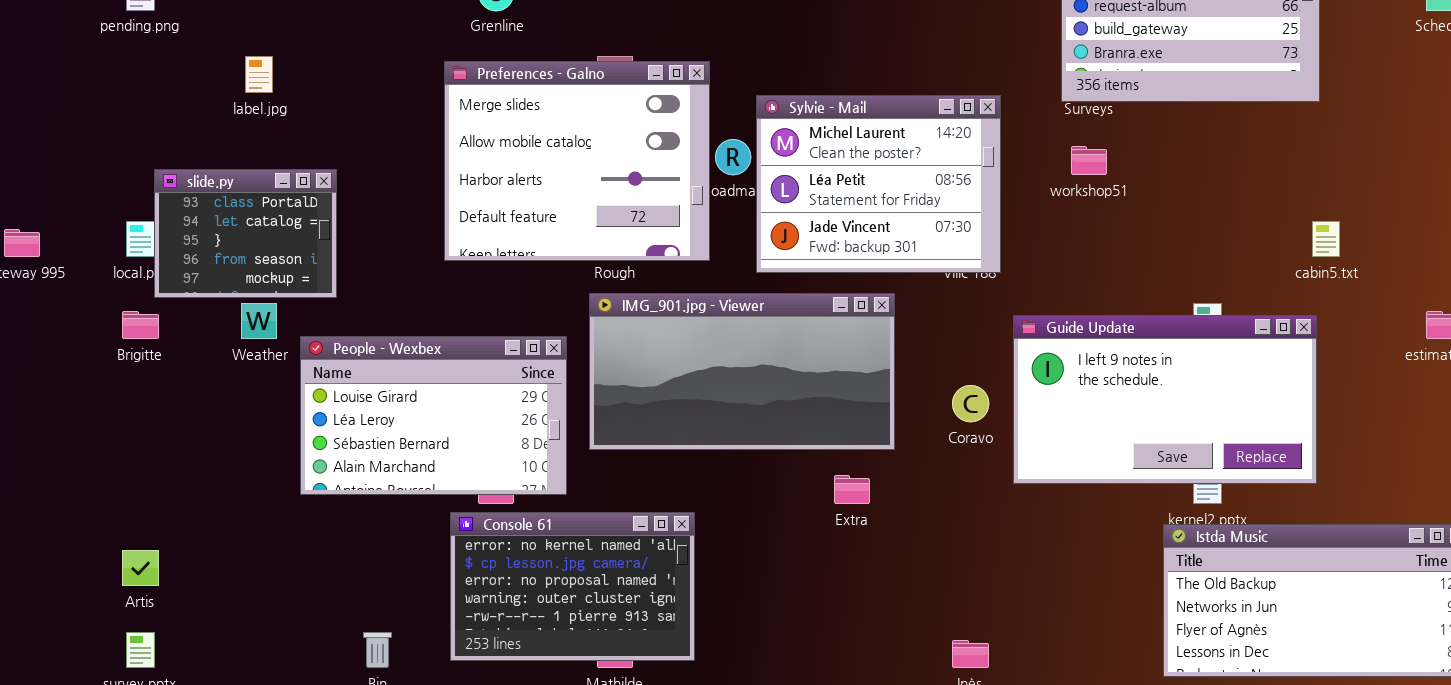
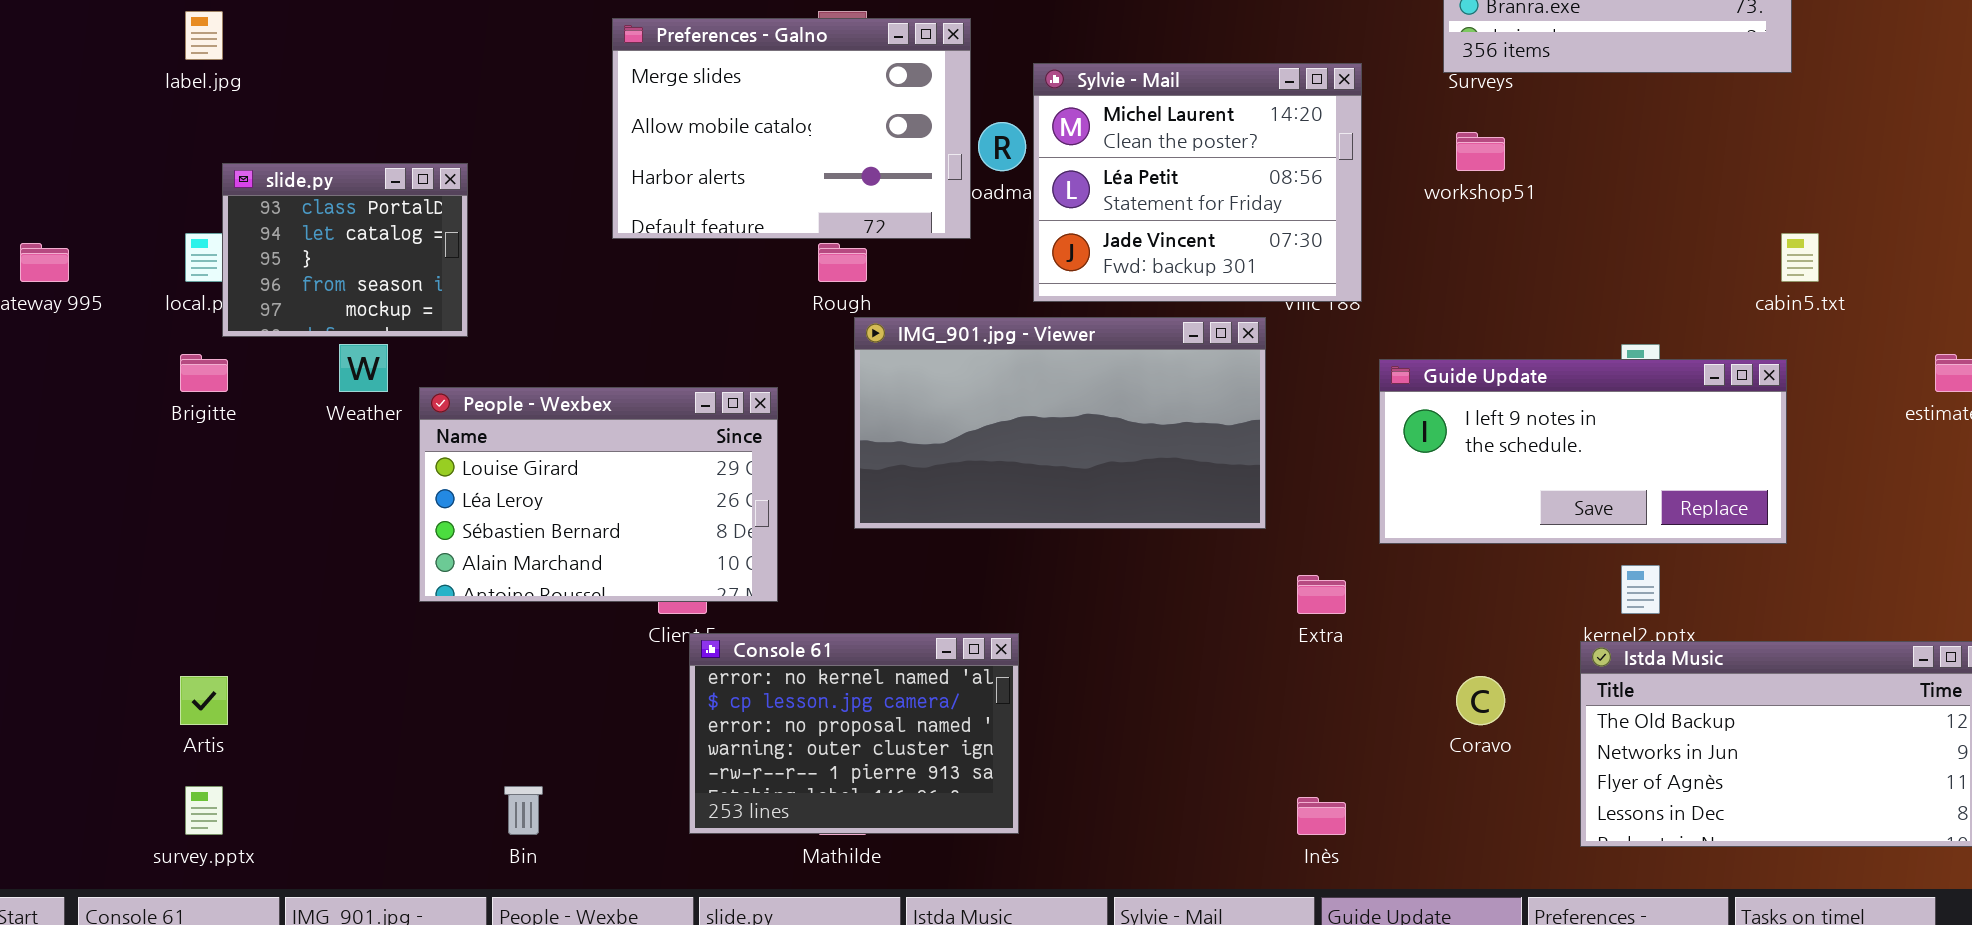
label.jpg: [245,56,273,93] -> [185,11,223,60], moved
Preferences - Galno: [444,61,710,261] -> [612,18,971,239], resized
IMG_901.jpg - Viewer: [589,293,895,450] -> [854,317,1266,529], moved
Guide Update: [1013,315,1317,484] -> [1379,359,1787,544], resized
Coravo: [952,385,989,422] -> [1456,676,1505,725], moved
Extra: [834,475,870,504] -> [1297,575,1346,614], moved
Console 61: [450,512,695,661] -> [689,633,1019,834], moved

